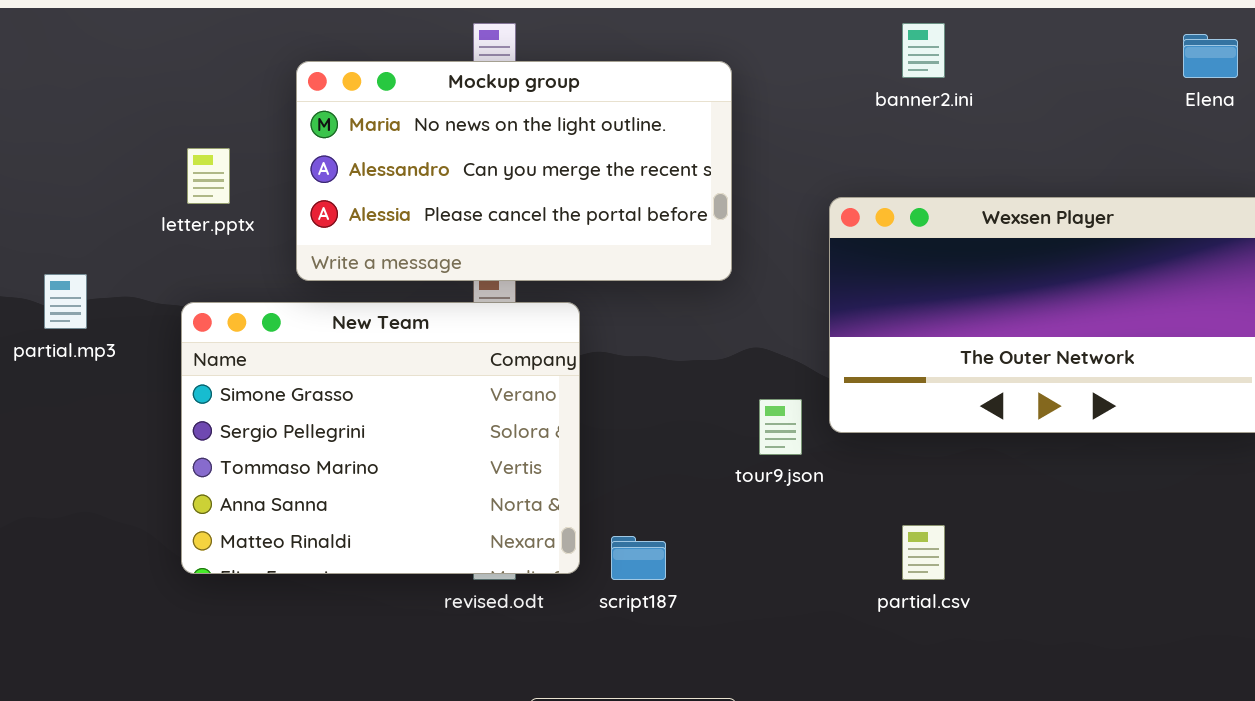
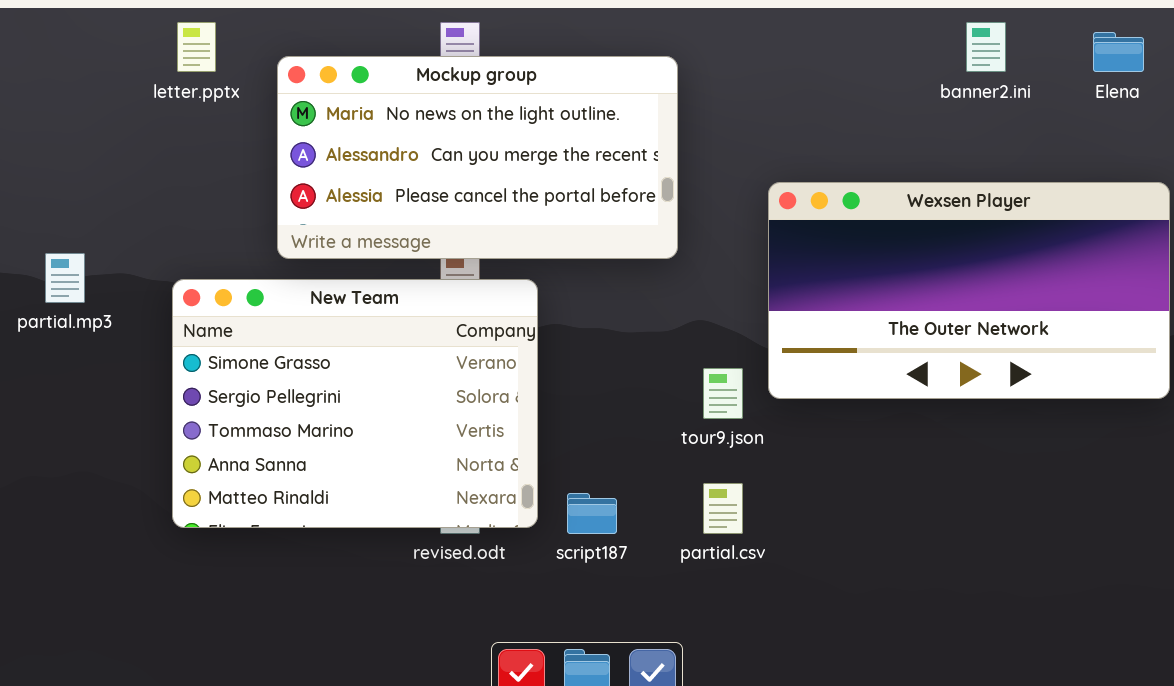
banner2.ini: [902,23,945,78] -> [966,22,1006,72], moved
letter.pptx: [187,148,230,204] -> [177,22,216,72], moved
partial.csv: [902,525,945,580] -> [703,483,743,534], moved

